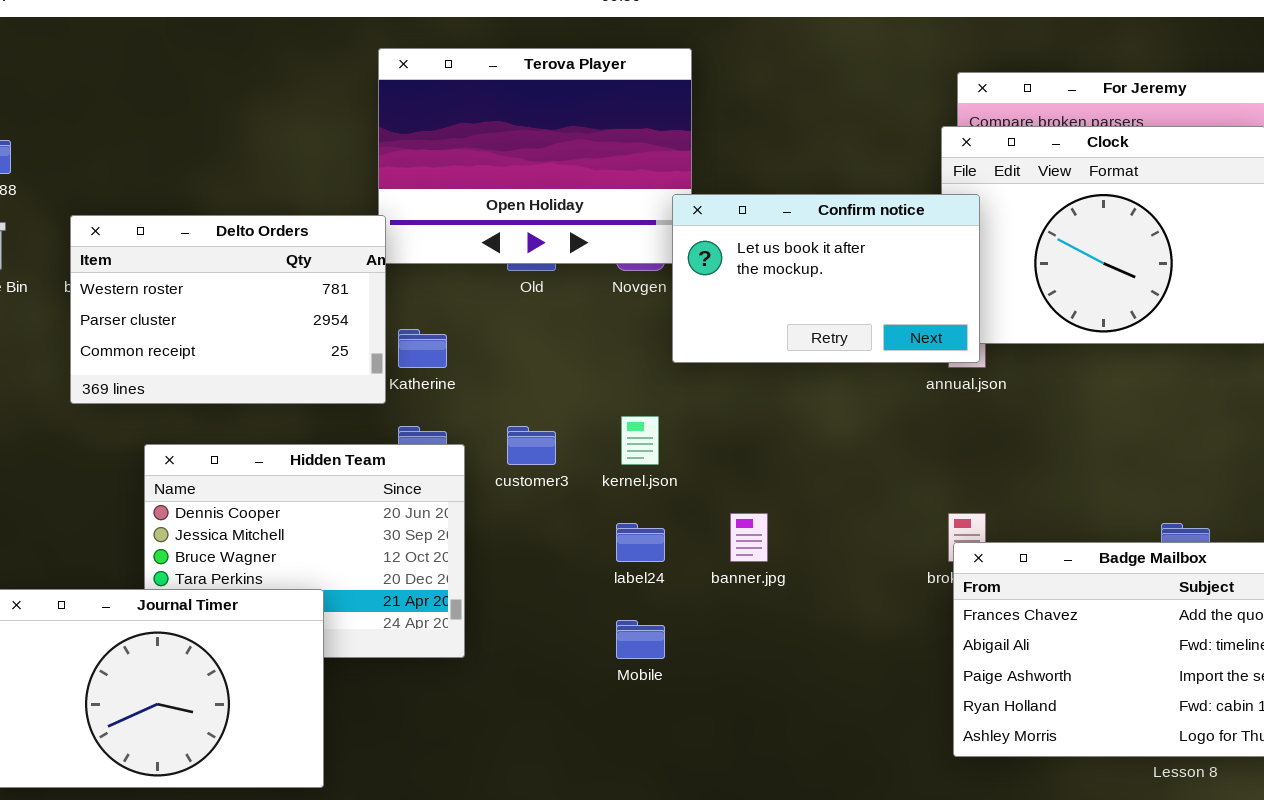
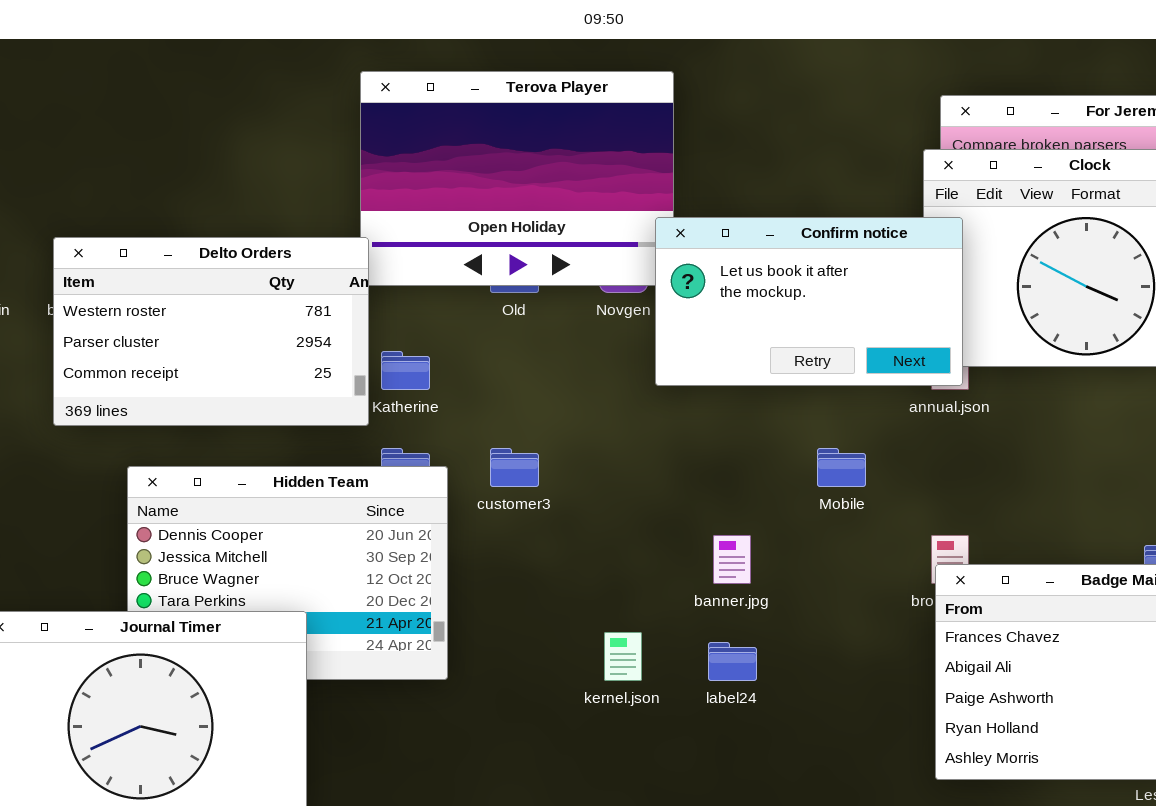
kernel.json: [621,416,659,465] -> [604,632,642,681], moved
label24: [616,523,665,562] -> [708,642,757,681], moved
Mobile: [616,620,665,659] -> [817,448,866,487], moved

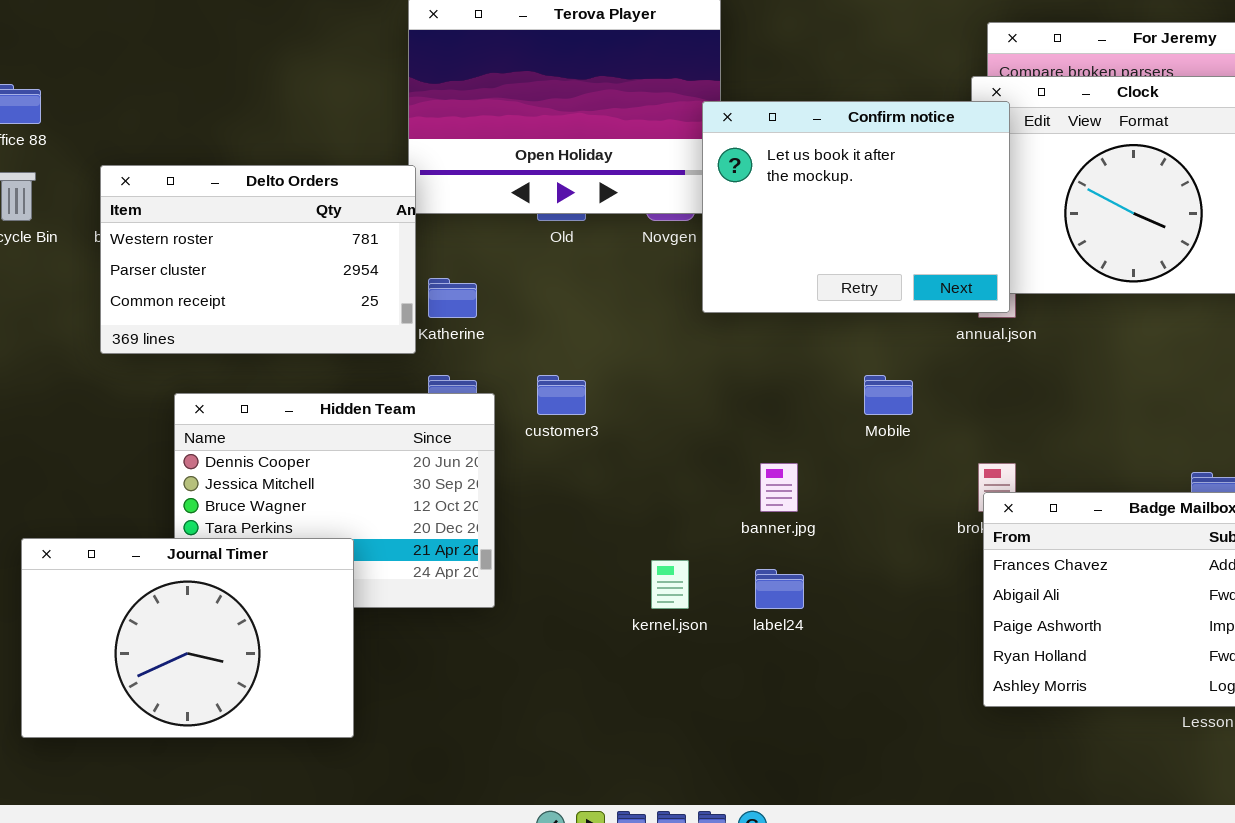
Confirm notice: [655,217,963,386] -> [702,101,1010,313], resized

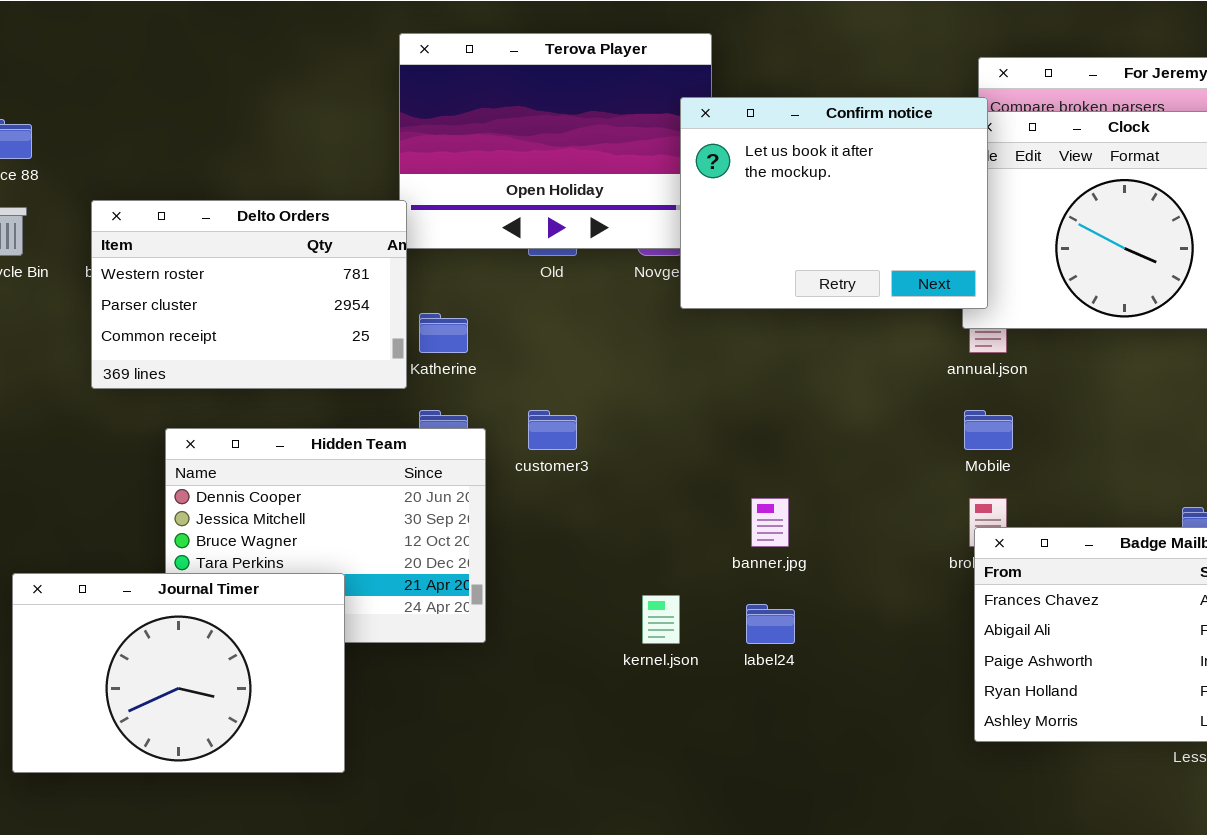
Confirm notice: [702,101,1010,313] -> [680,97,988,309], moved
Mobile: [864,375,913,415] -> [964,410,1013,450], moved

